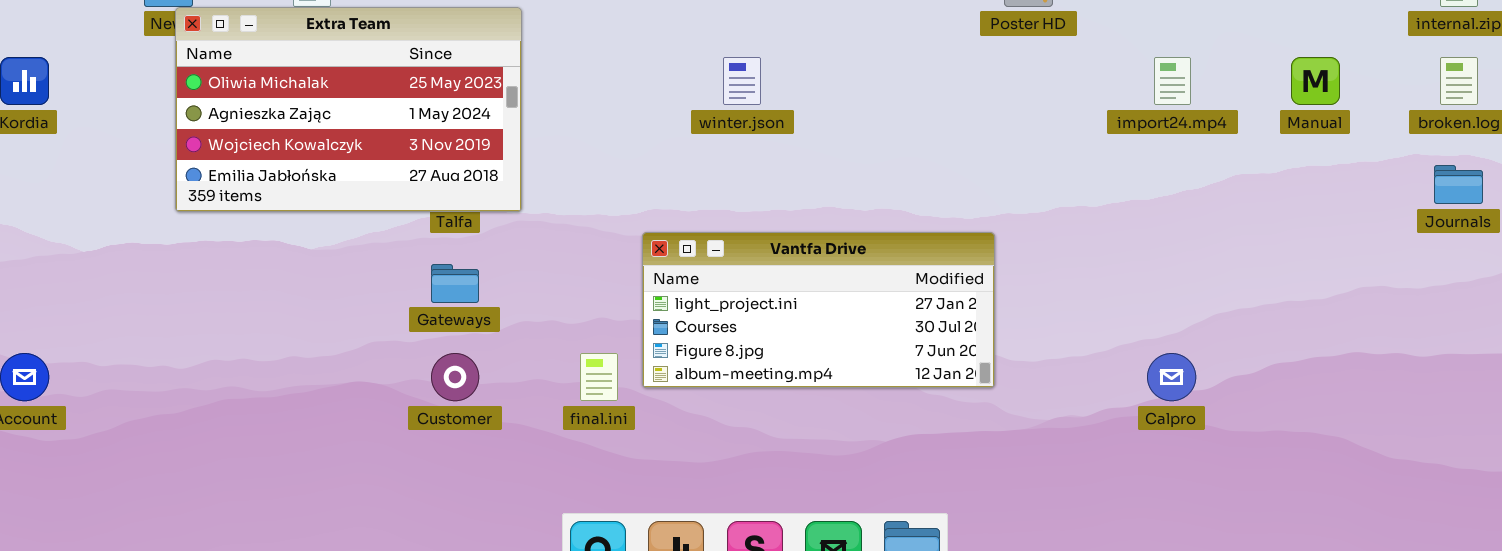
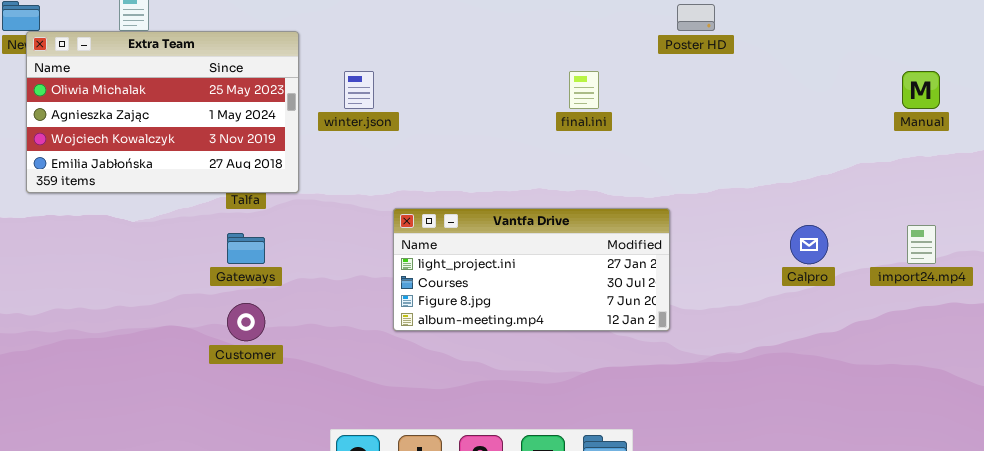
winter.json: [723,57,761,105] -> [344,71,374,109], moved
import24.mp4: [1154,57,1191,105] -> [907,225,936,264], moved
final.ini: [580,353,618,401] -> [569,71,599,109], moved
Calpro: [1147,353,1196,401] -> [790,225,828,264], moved

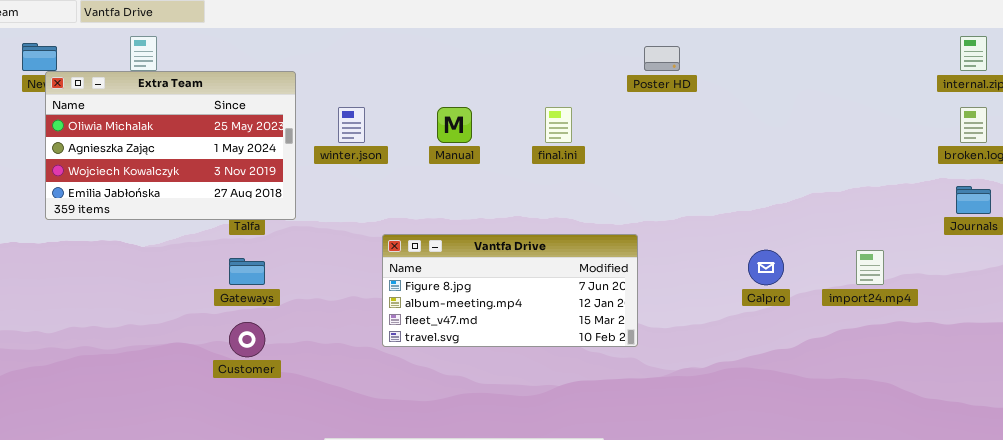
Manual: [902,71,940,109] -> [437,107,472,143], moved
Vantfa Drive: [393,208,670,331] -> [382,234,638,347], scrolled down 2 rows

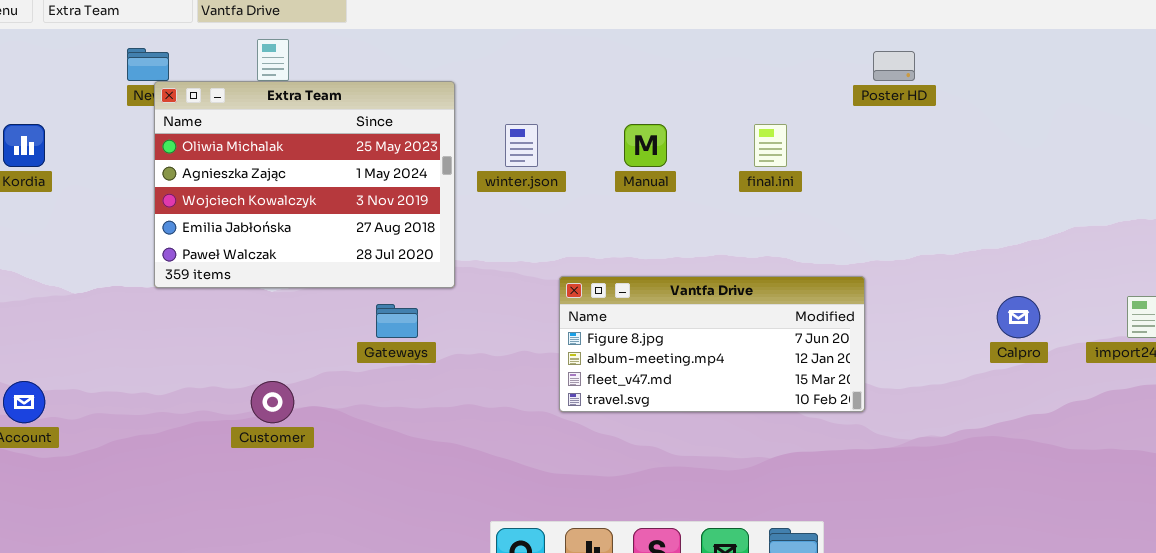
Extra Team: [45,71,296,220] -> [154,81,455,288], resized
Customer: [229,322,265,357] -> [251,381,294,423], moved

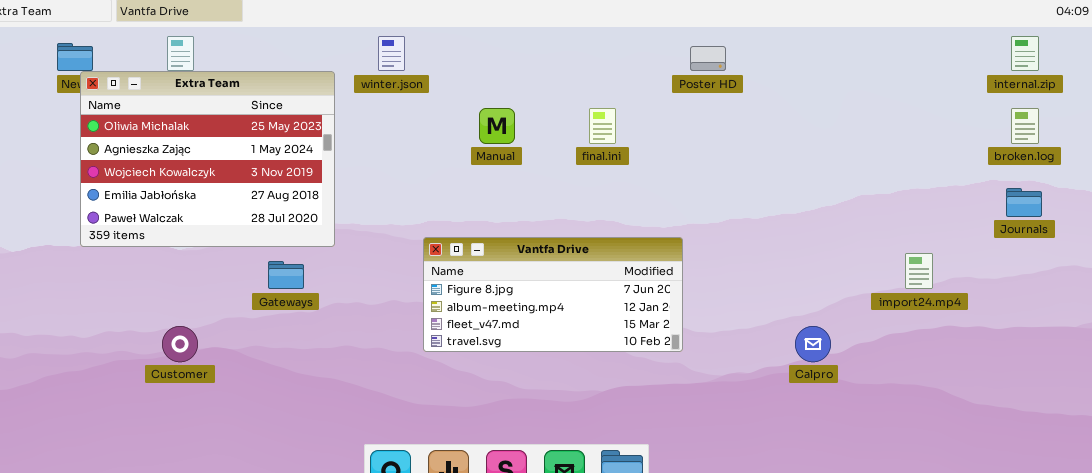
winter.json: [505,124,538,167] -> [378,36,405,71], moved
Calpro: [997,296,1040,338] -> [795,326,831,362], moved

